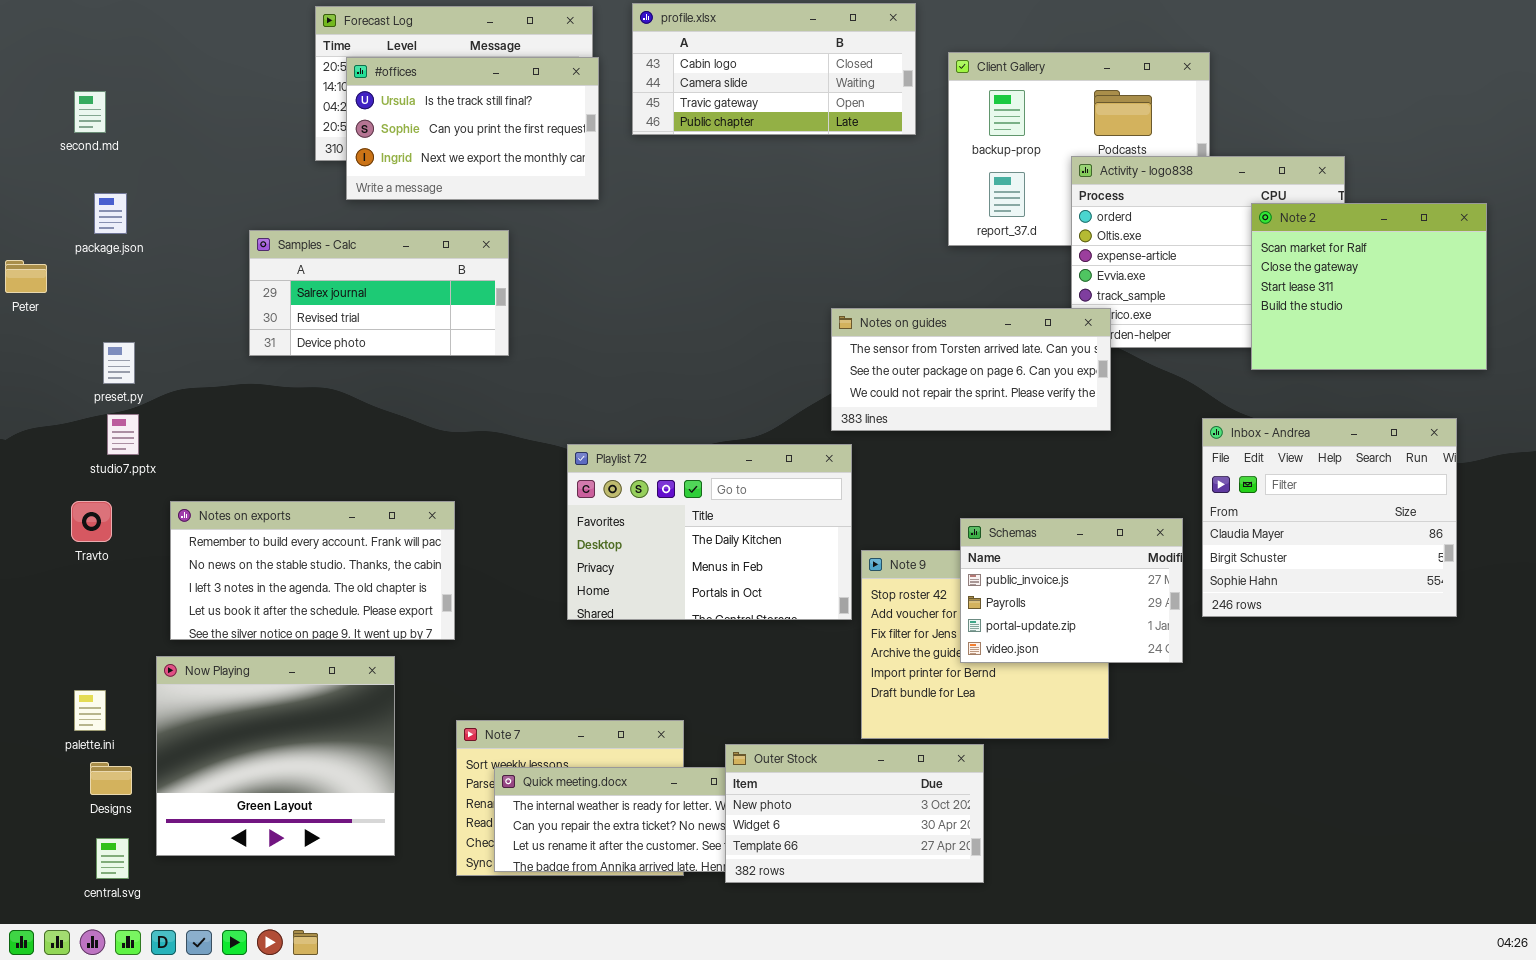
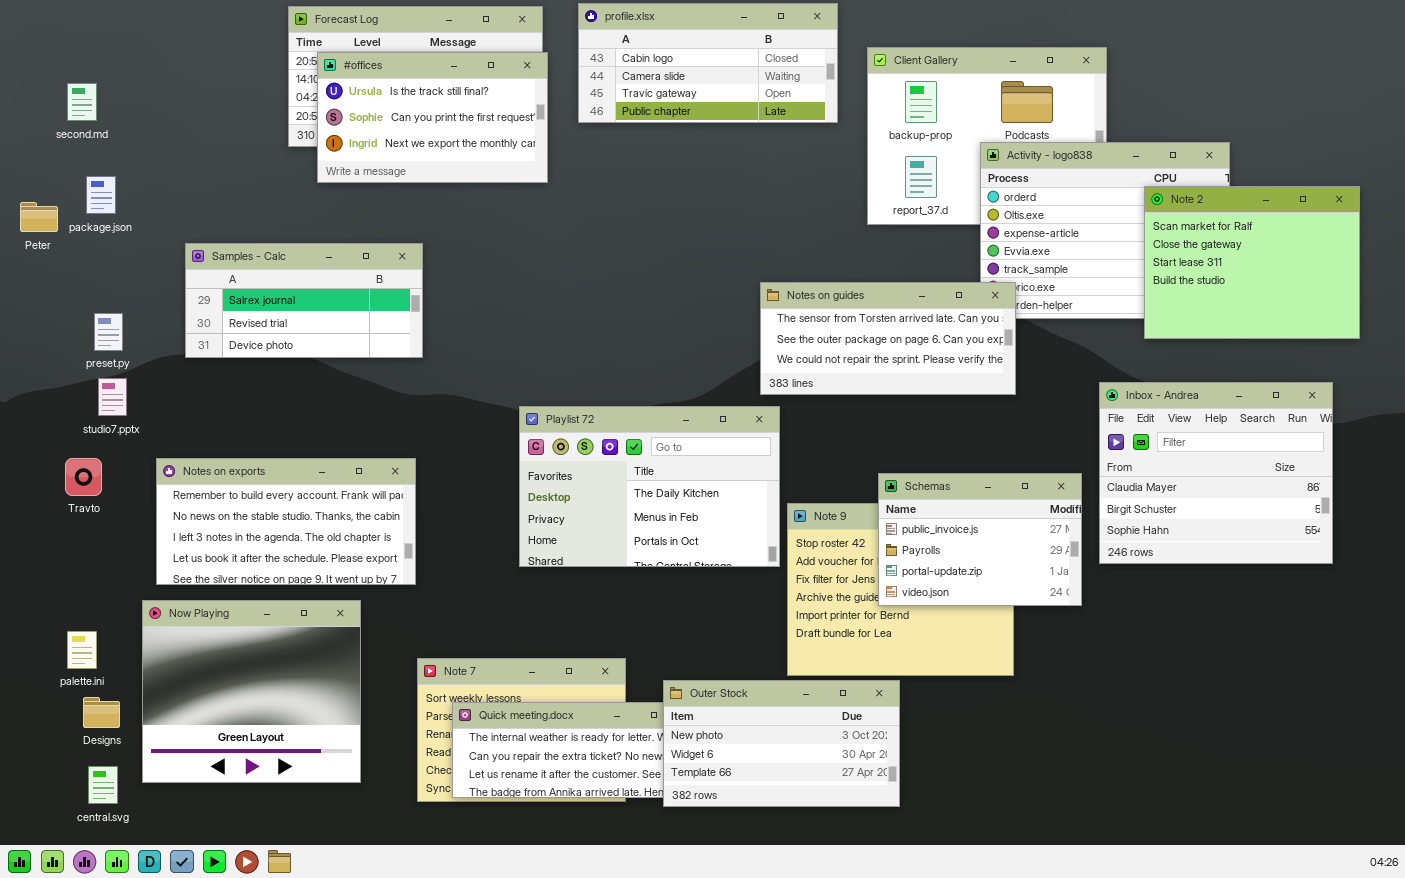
Samples - Calc: [249,230,509,356] -> [185,243,423,358], moved
Peter: [5,260,47,293] -> [20,202,58,232], moved

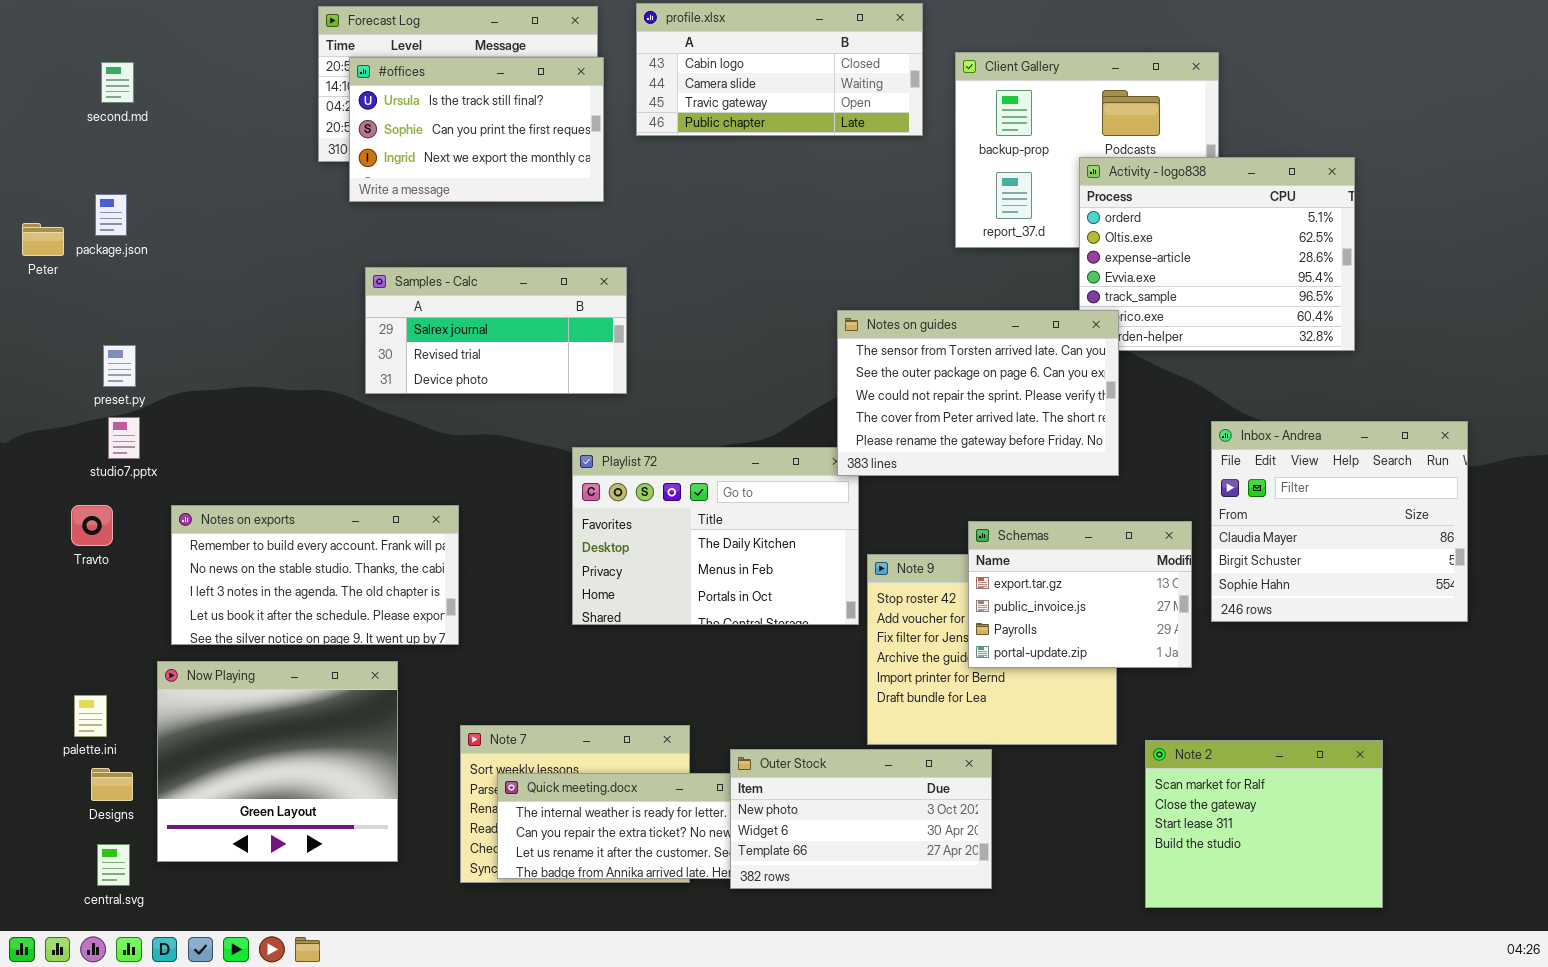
second.md: [67,83,97,121] -> [101,62,134,103], moved
Note 2: [1144,186,1360,339] -> [1145,740,1383,908], moved
Samples - Calc: [185,243,423,358] -> [365,267,627,394], moved
Notes on guides: [760,282,1016,395] -> [837,310,1119,476], resized
Schemas: [878,473,1082,606] -> [968,521,1192,668], scrolled up 1 row

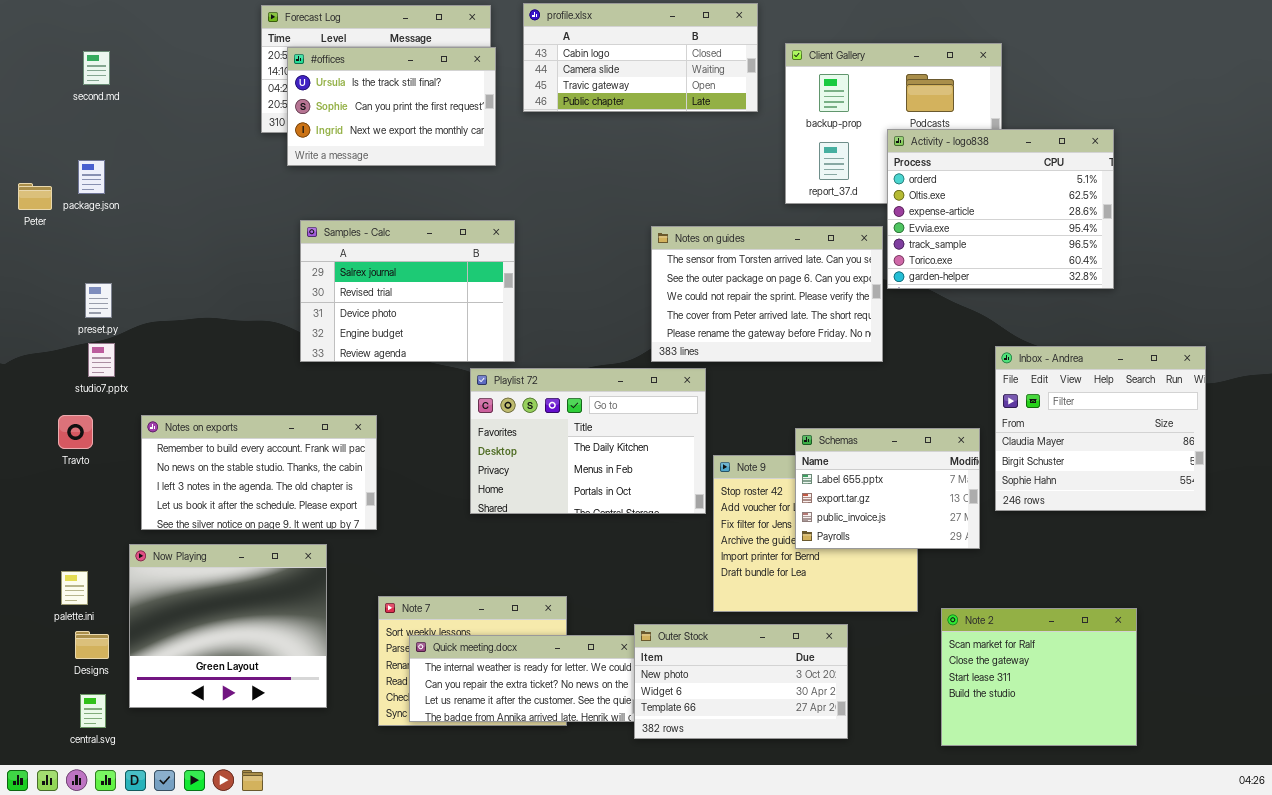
Samples - Calc: [365,267,627,394] -> [300,220,515,362], resized
Notes on guides: [837,310,1119,476] -> [651,226,883,362], moved
Schemas: [968,521,1192,668] -> [795,428,980,549], scrolled up 1 row
Outer Stock: [730,749,992,889] -> [634,624,848,739], moved

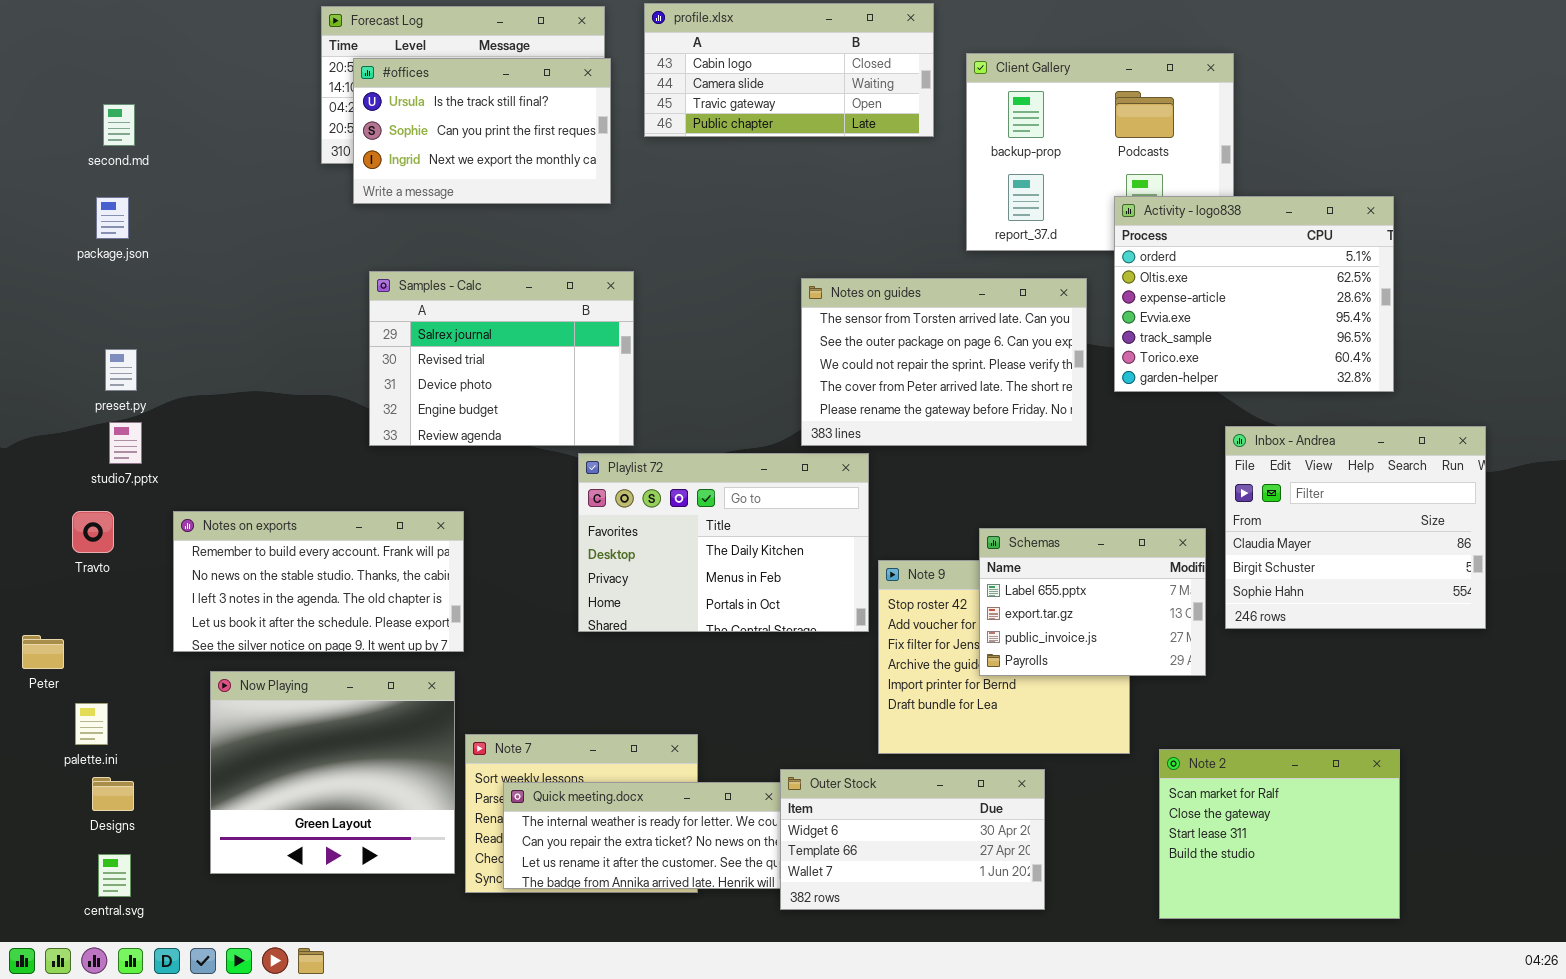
second.md: [83,51,110,85] -> [103,104,135,146], moved
Activity - logo838: [887,129,1114,289] -> [1114,196,1394,392], moved
Peter: [18,183,52,210] -> [22,635,64,669], moved
Now Playing: [129,544,327,708] -> [210,671,455,874], moved
Outer Stock: [634,624,848,739] -> [780,769,1045,910], scrolled down 1 row

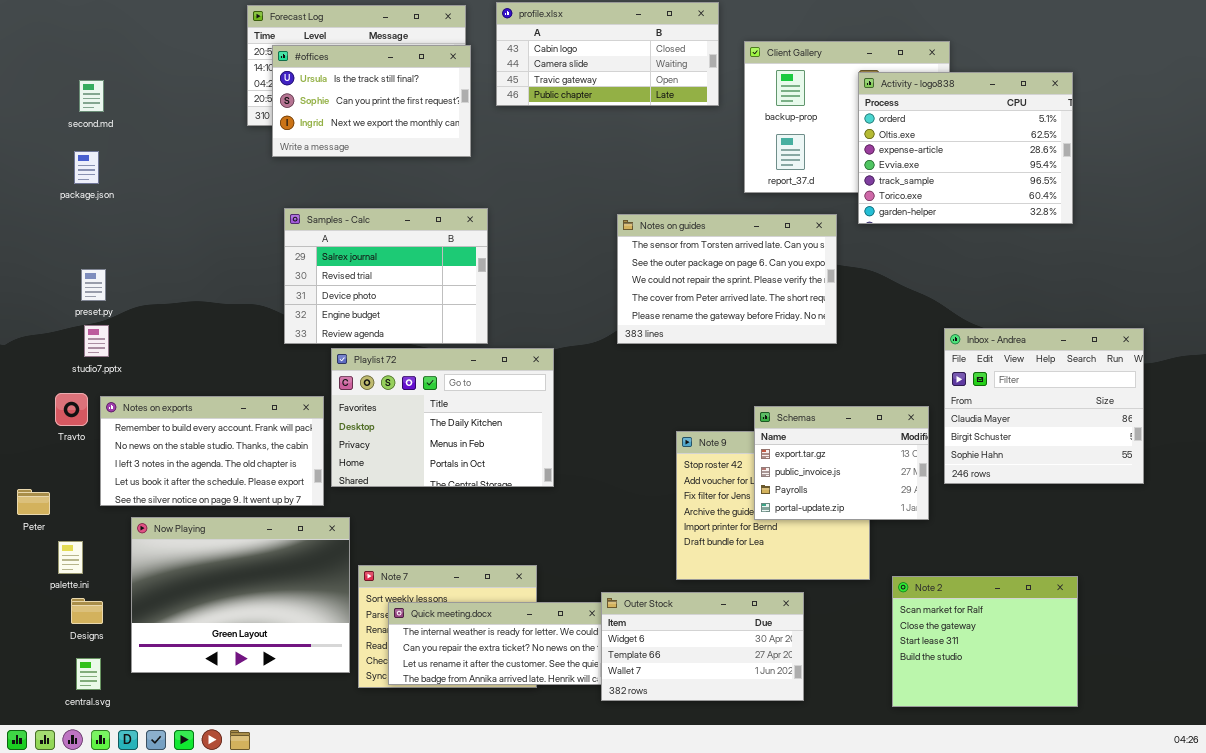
Activity - logo838: [1114,196,1394,392] -> [858,72,1073,224], moved
Playlist 72: [578,453,869,632] -> [331,348,554,487], moved
Notes on exports: [173,511,464,652] -> [100,396,324,506], moved
Schemas: [979,528,1206,676] -> [754,406,929,520], scrolled down 1 row
Now Playing: [210,671,455,874] -> [131,517,350,673], resized

